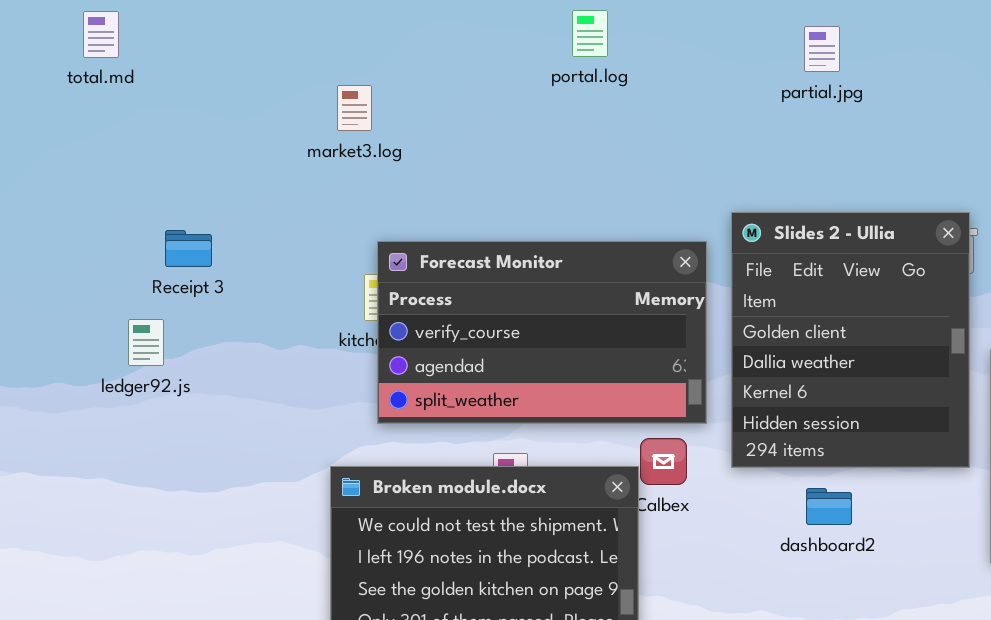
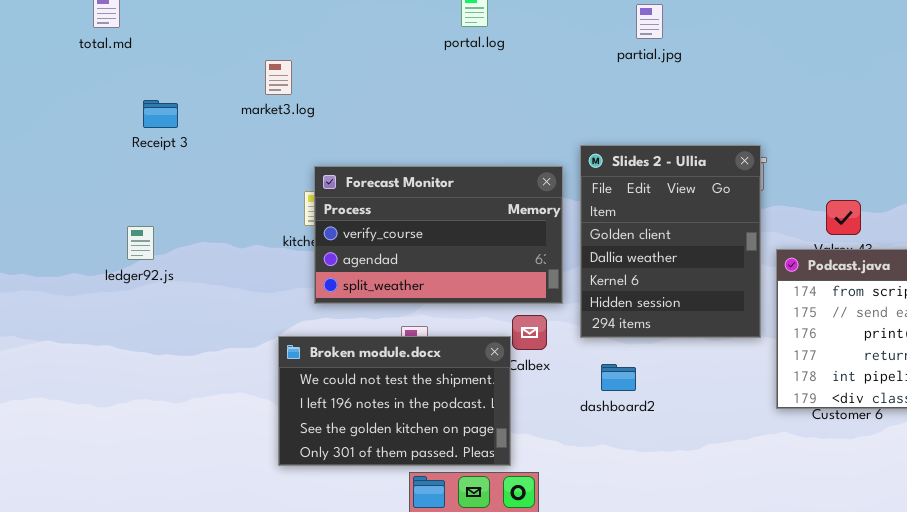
market3.log: [337,85,372,131] -> [265,60,292,95], moved
Receipt 3: [165,230,212,267] -> [143,100,178,128], moved
dashboard2: [806,488,852,525] -> [601,364,636,391], moved

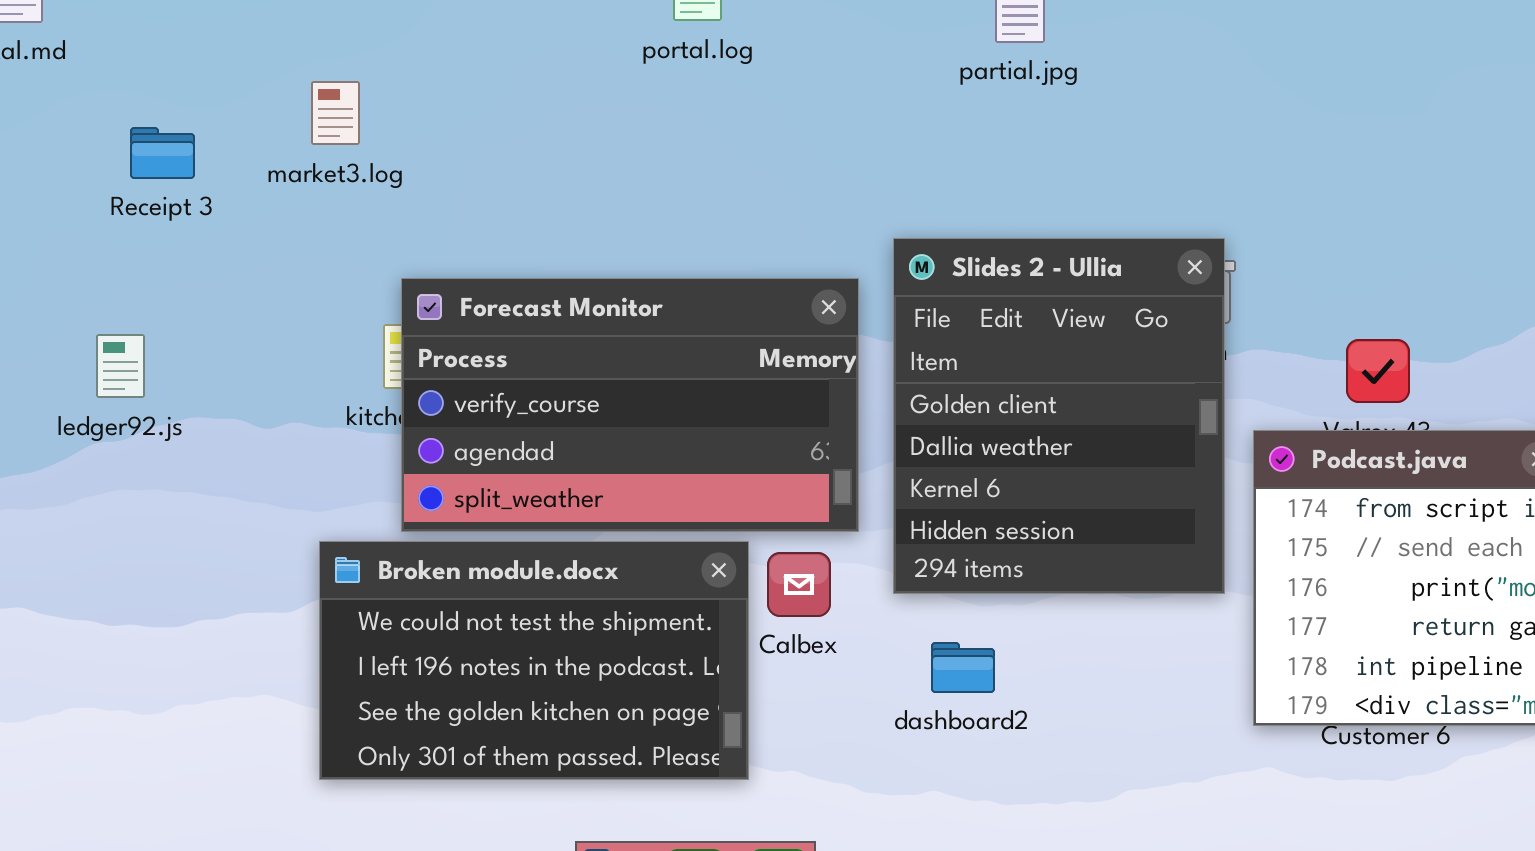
Receipt 3: [143,100,178,128] -> [130,127,195,179], moved
ledger92.js: [127,226,154,260] -> [96,334,145,398], moved
Broken module.docx: [278,336,511,466] -> [319,541,749,780], moved

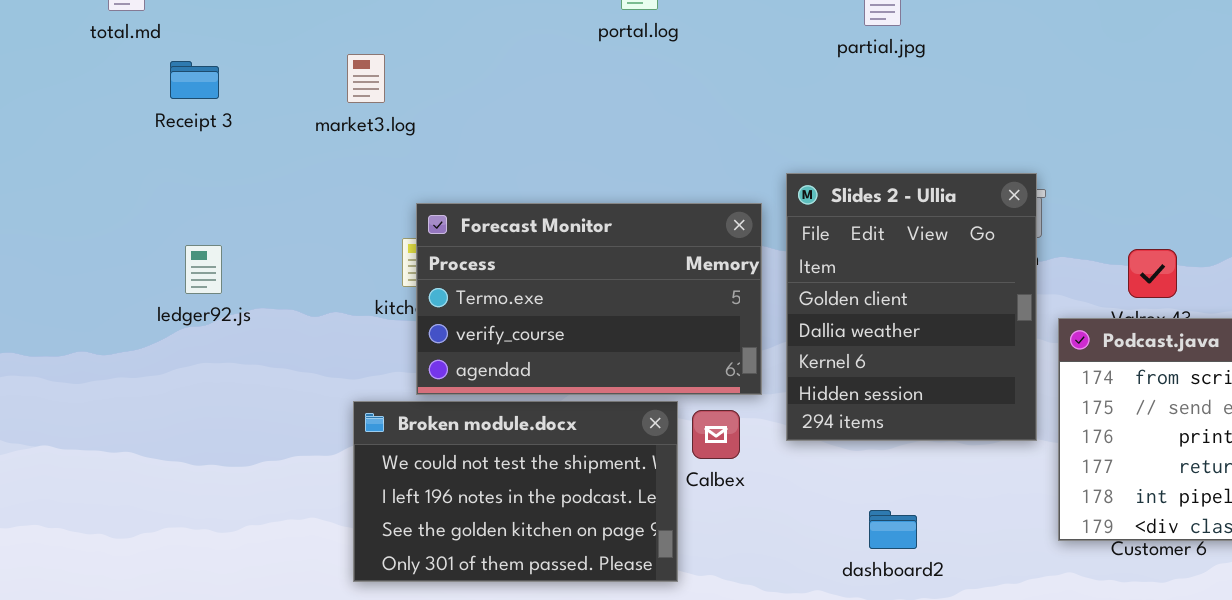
Receipt 3: [130,127,195,179] -> [170,61,219,99], moved
Forecast Monitor: [401,278,859,532] -> [416,203,762,395], scrolled up 1 row
dashboard2: [931,642,995,693] -> [869,510,917,549], moved

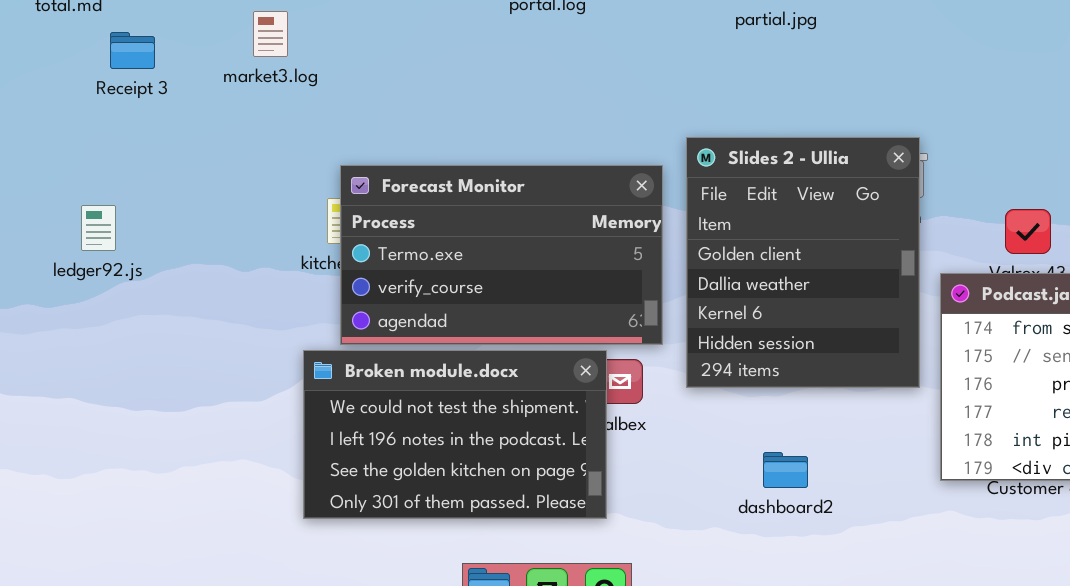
market3.log: [347,54,385,103] -> [253,11,288,57], moved
ledger92.js: [185,245,222,294] -> [81,205,116,251], moved
Broken module.docx: [353,401,678,582] -> [303,350,607,519], moved

